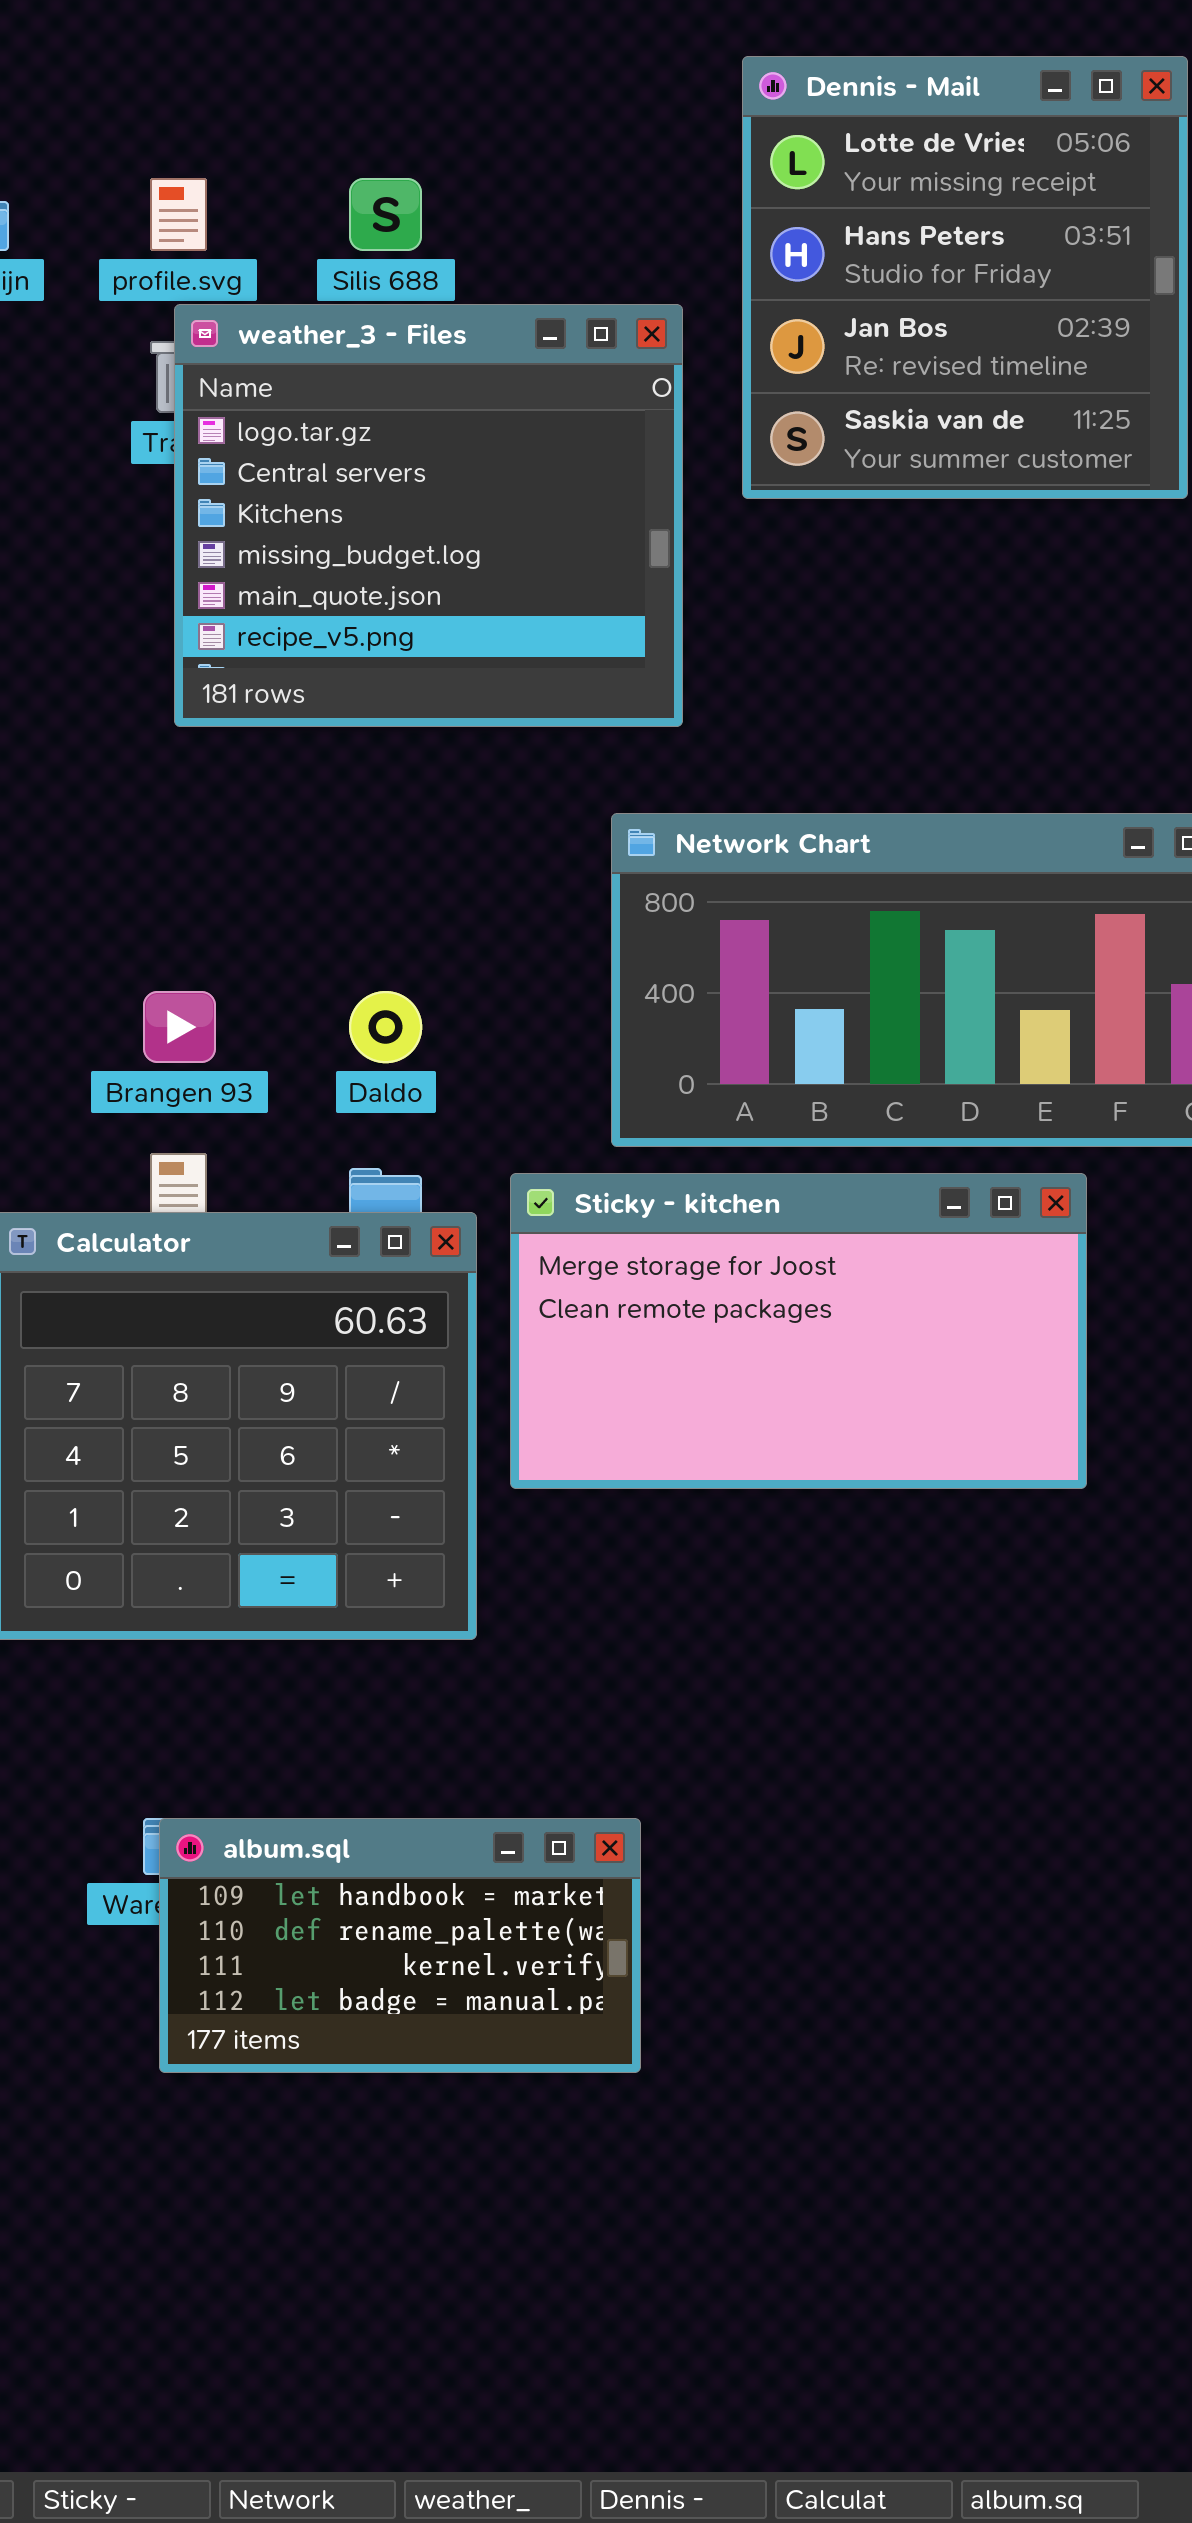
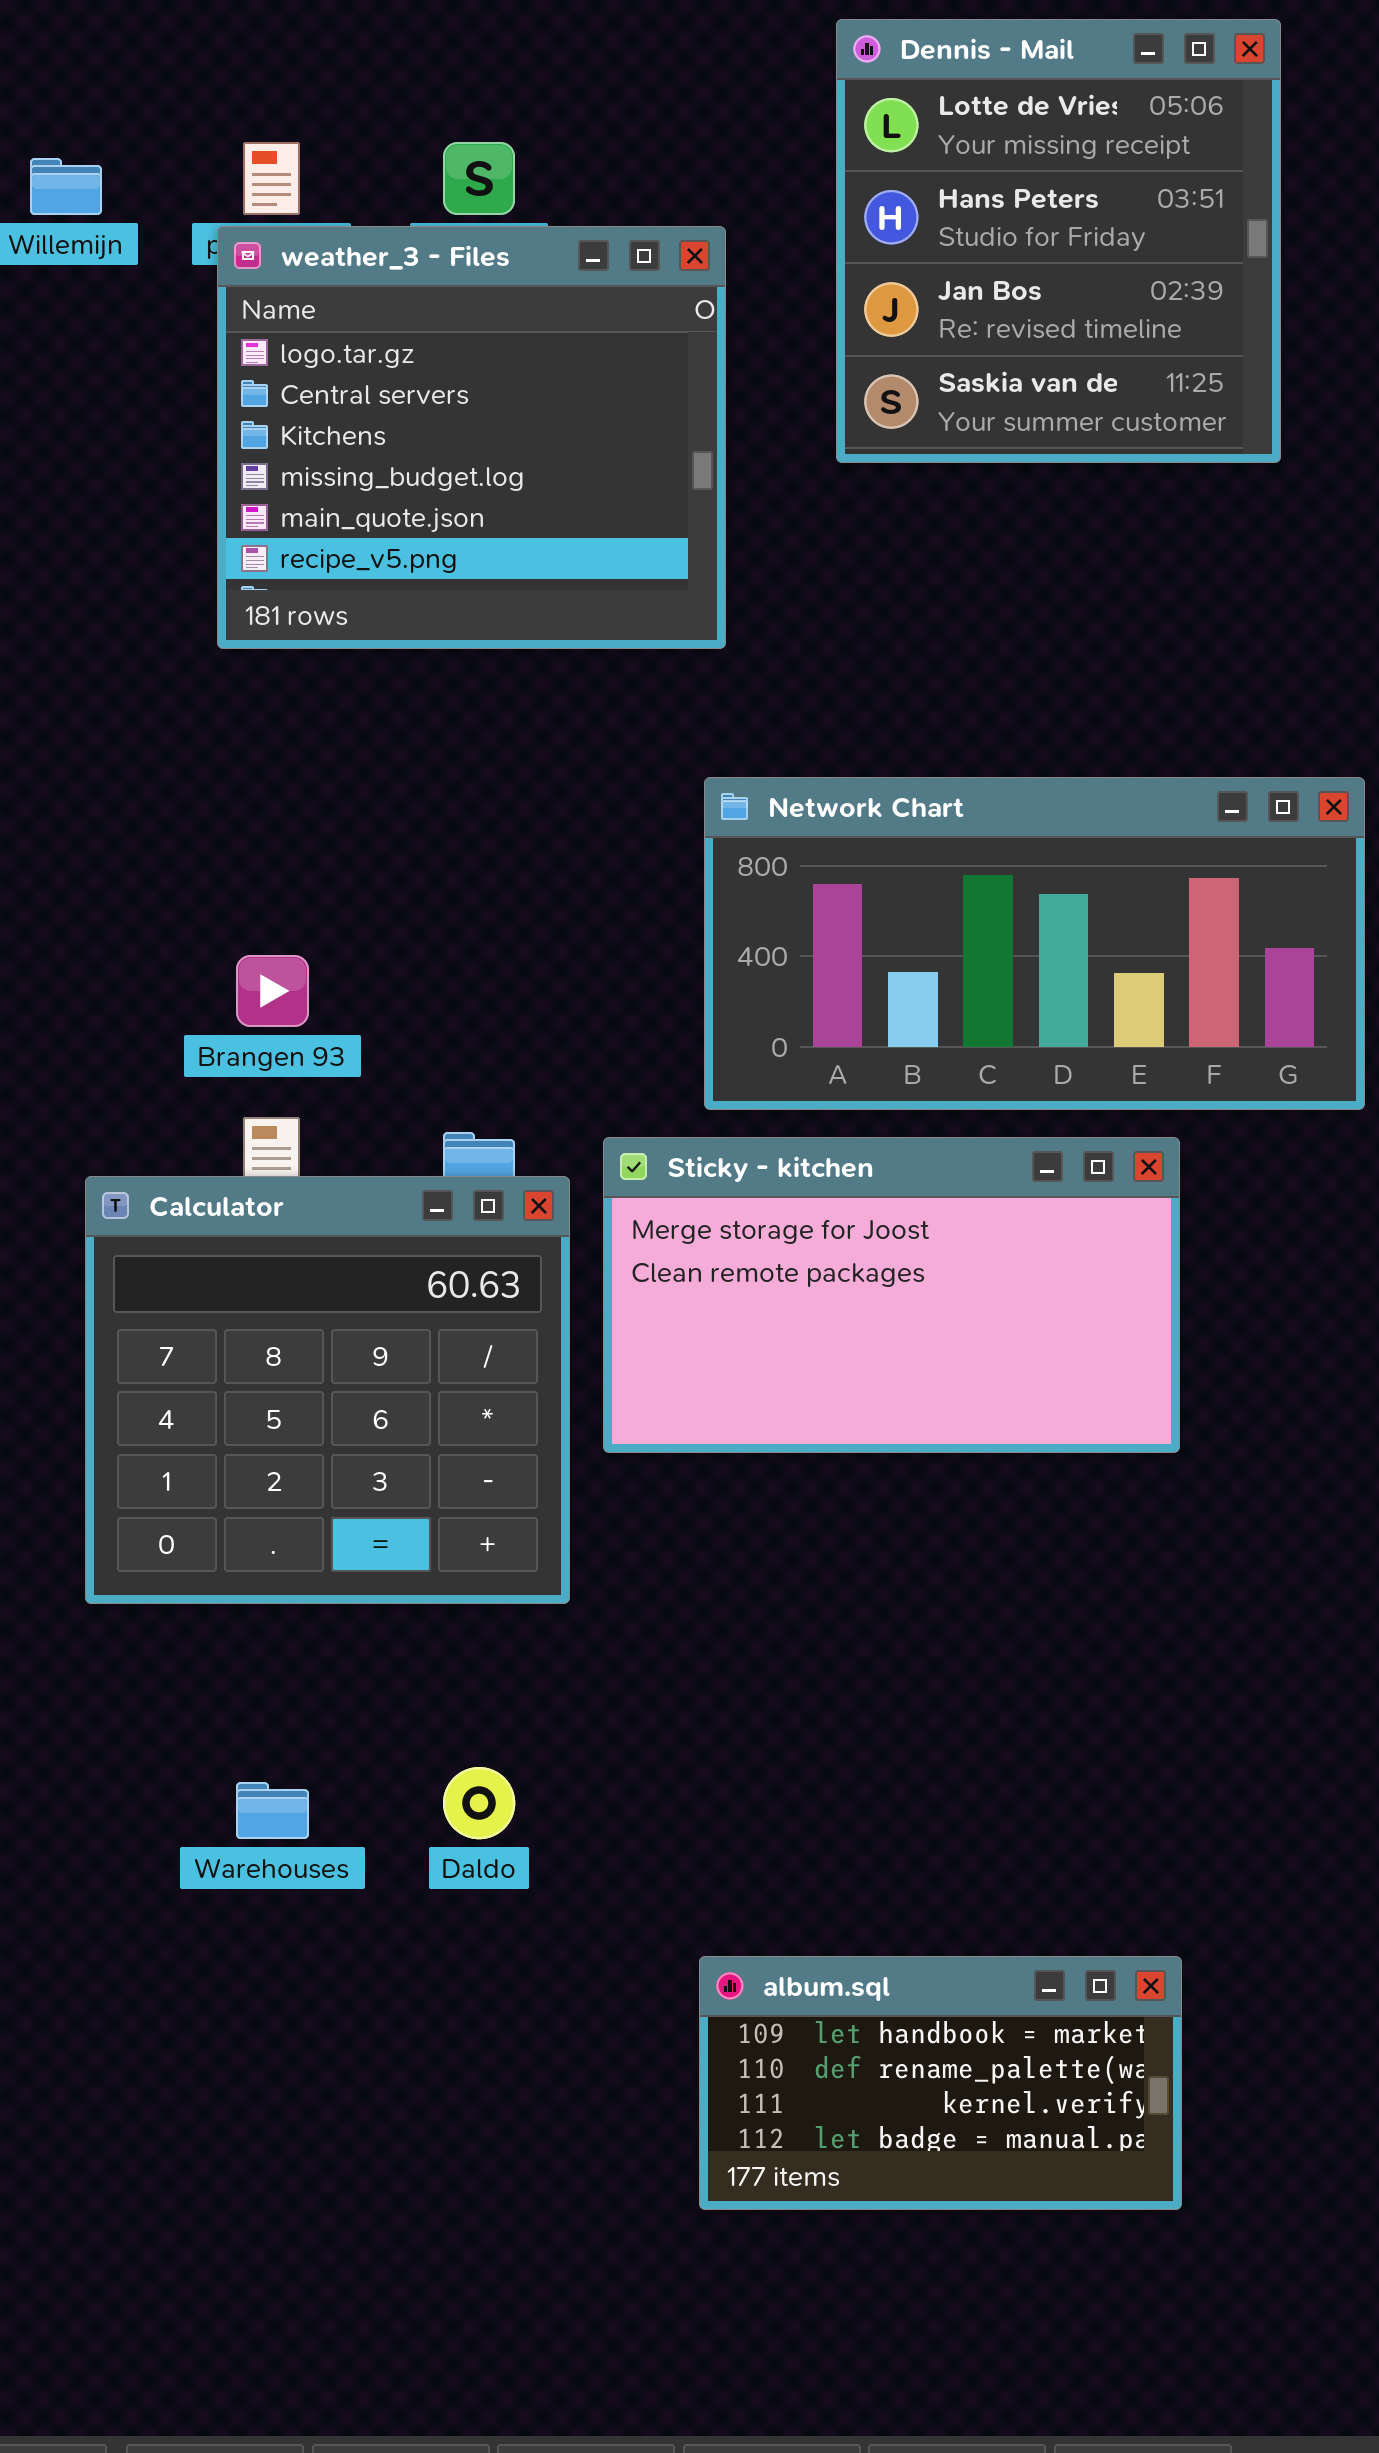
weather_3 - Files: [174,304,683,727] -> [217,226,726,649], moved
Daldo: [349,991,422,1063] -> [443,1767,515,1839], moved
album.sql: [159,1818,641,2073] -> [699,1956,1182,2210], moved

